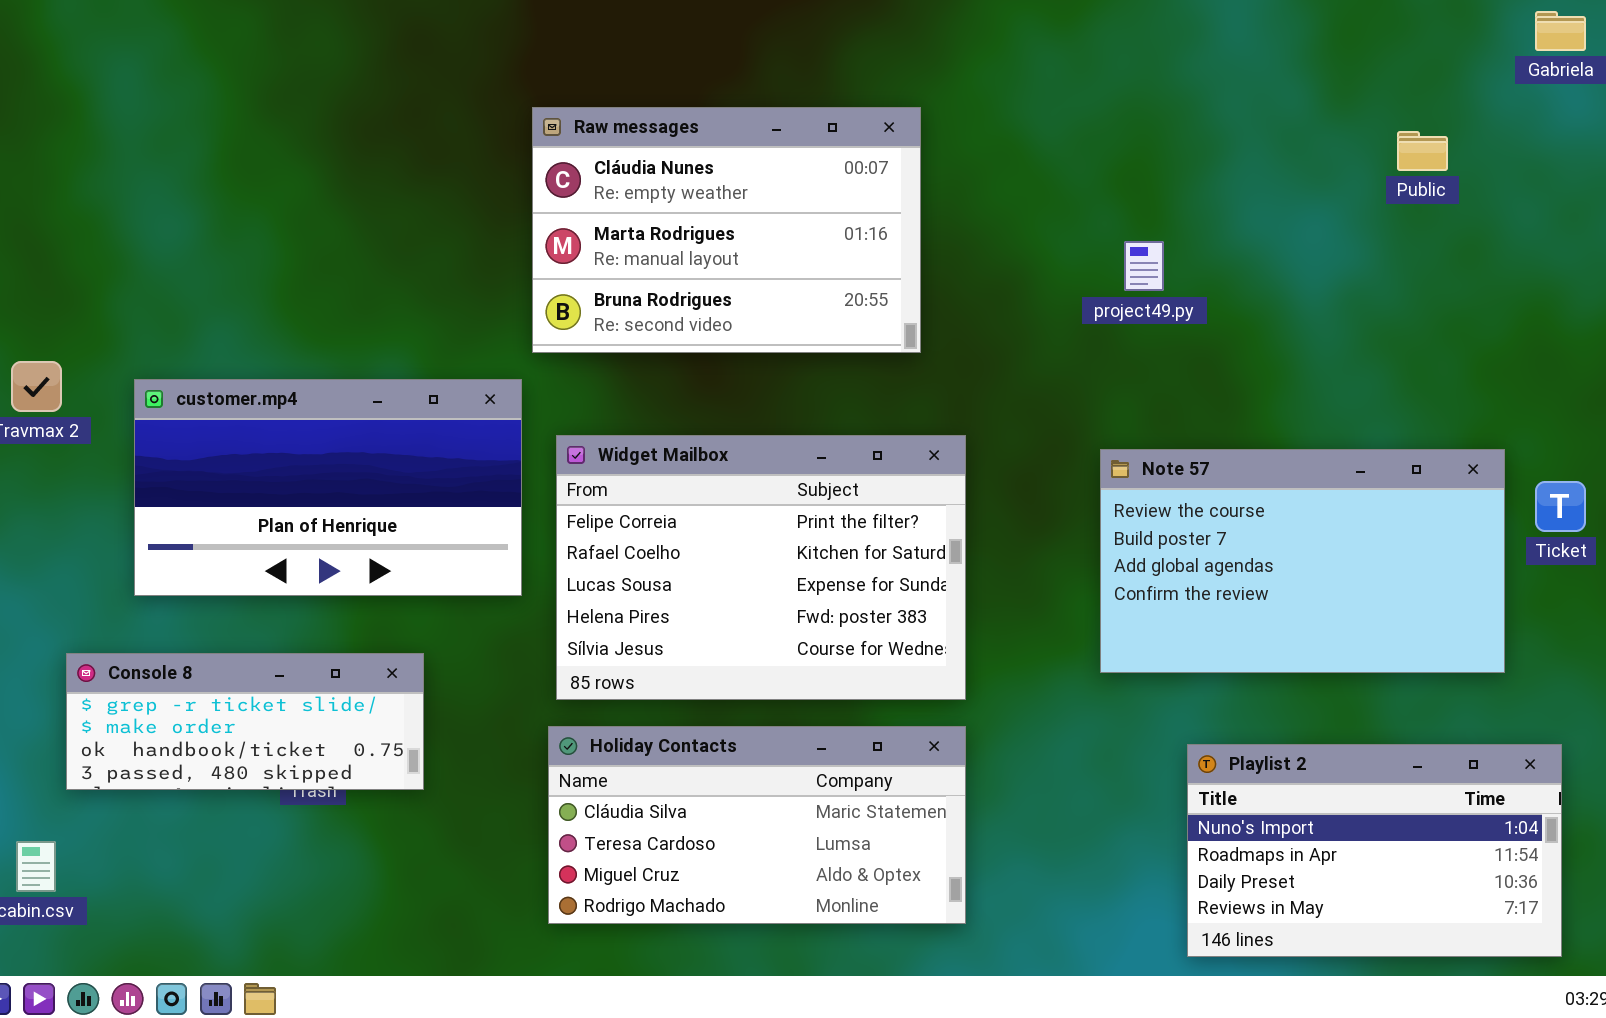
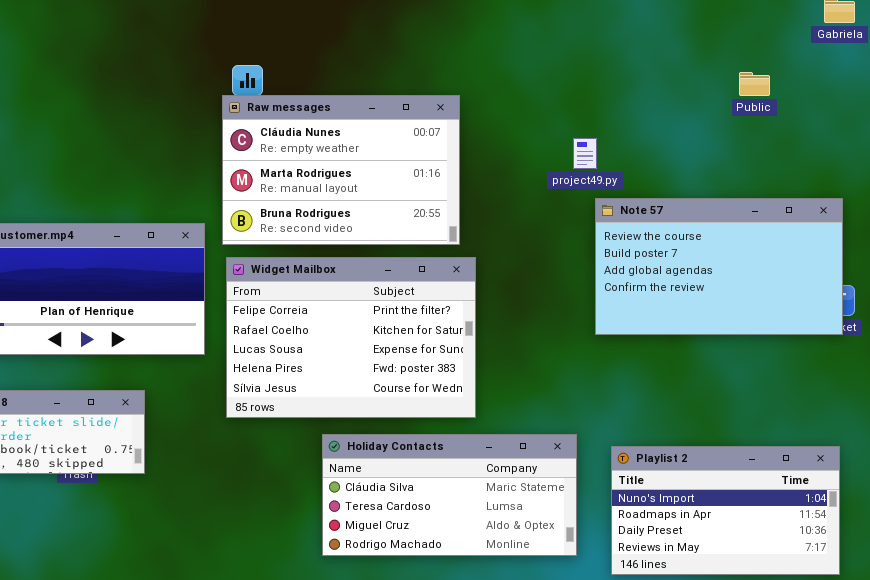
Raw messages: [532,107,921,353] -> [222,95,460,245], moved
Note 57: [1100,449,1505,673] -> [595,198,843,335], moved
Holiday Contacts: [548,726,966,924] -> [322,434,577,556], moved

